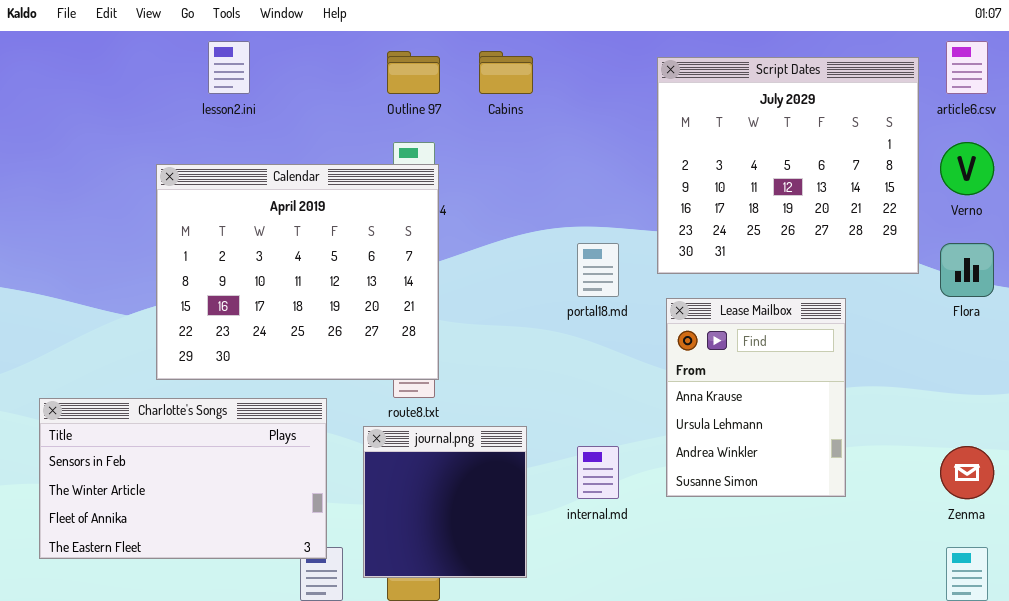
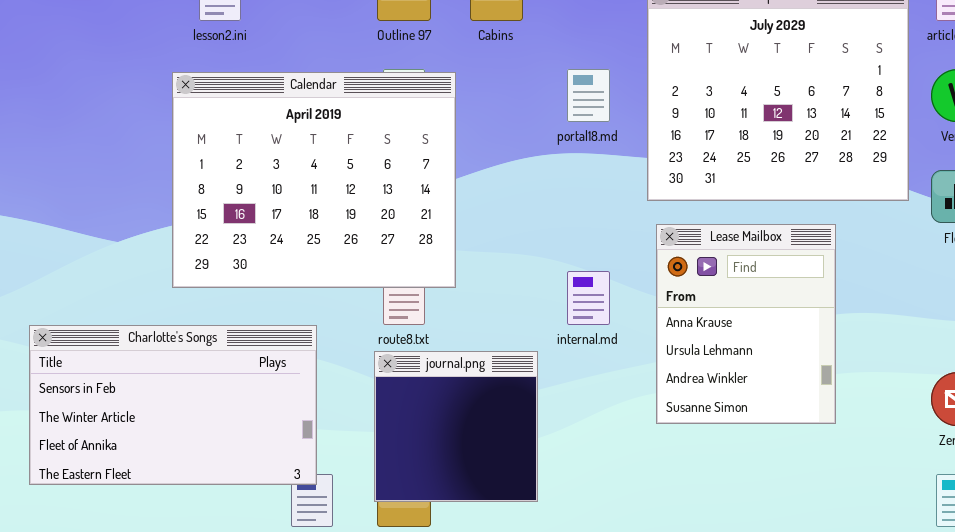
Calendar: [156,164,439,380] -> [172,72,456,288], moved
portal18.md: [577,243,619,297] -> [567,69,610,122], moved
journal.png: [363,426,527,578] -> [374,351,538,502], moved
internal.md: [577,446,619,499] -> [567,271,610,325], moved

